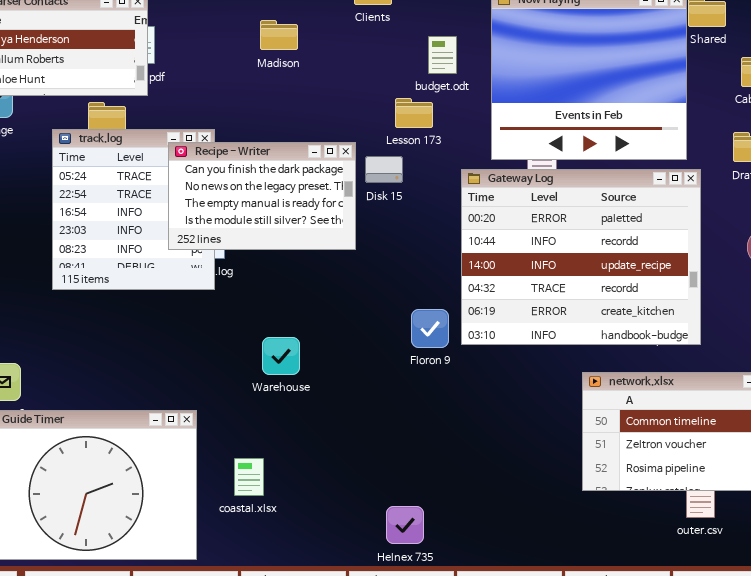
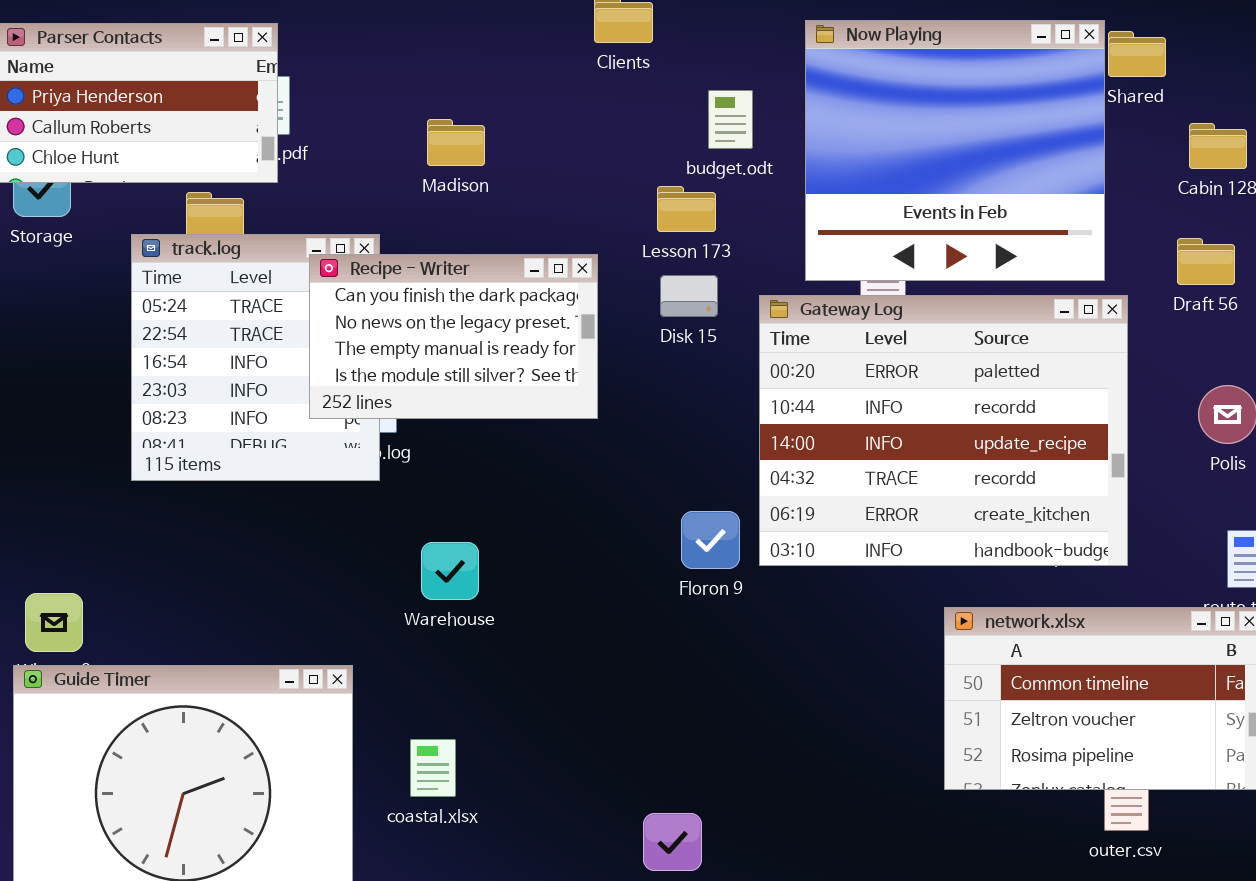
Madison: [260,20,298,50] -> [427,119,485,166], moved
Disk 15: [365,156,403,183] -> [660,275,718,317], moved
Warehouse: [262,337,300,375] -> [421,542,479,600], moved

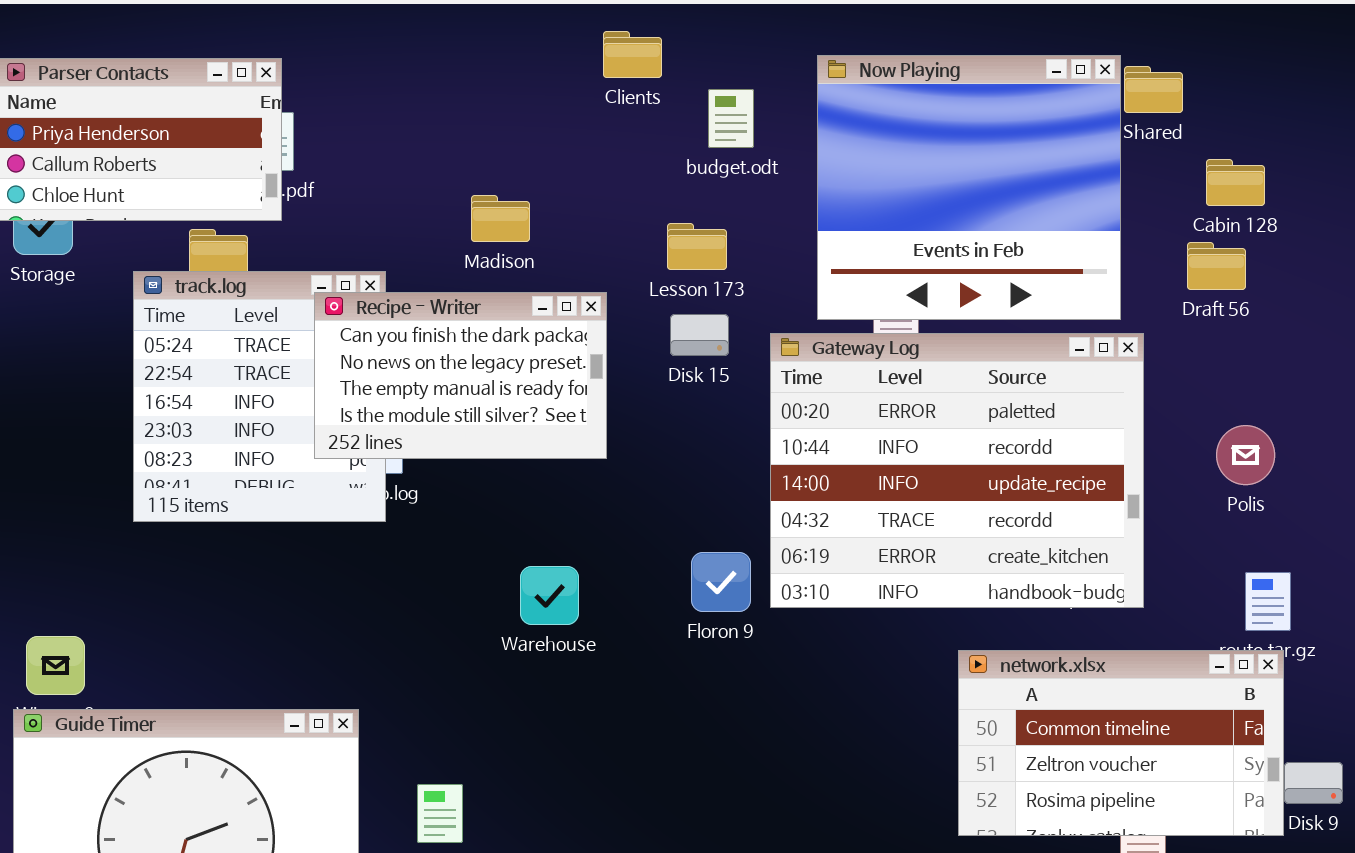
budget.odt: [708,90,753,149] -> [708,89,754,148], moved
Madison: [427,119,485,166] -> [471,195,530,242], moved
Draft 56: [1177,238,1235,285] -> [1187,242,1246,290], moved
Warehouse: [421,542,479,600] -> [520,566,579,625], moved

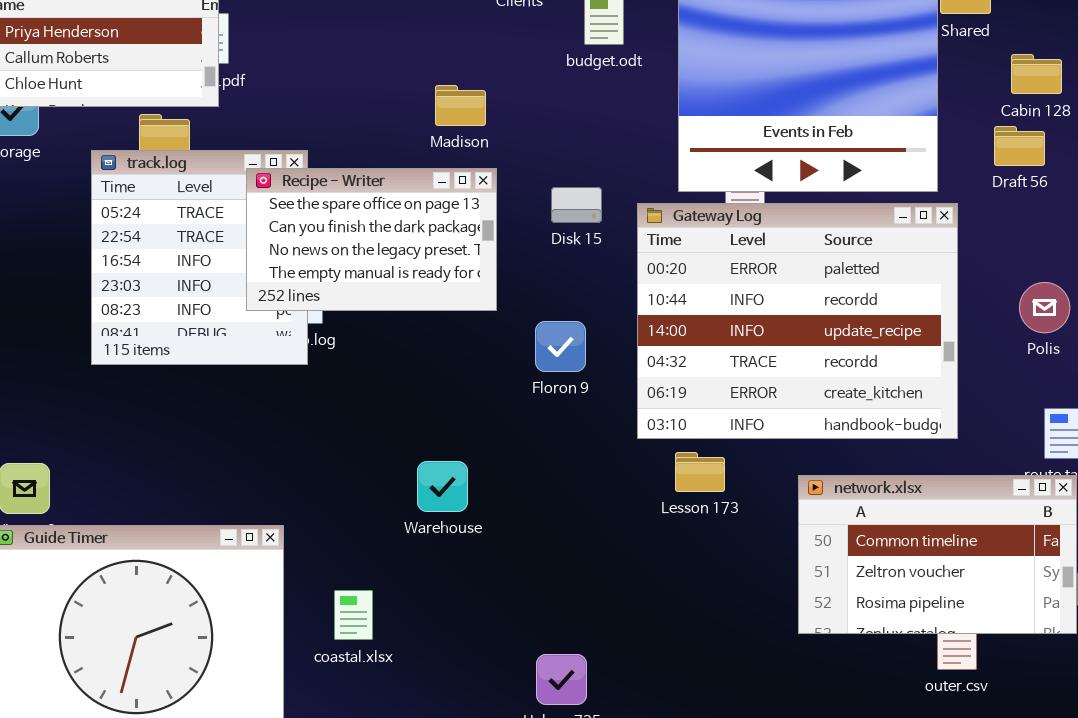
Madison: [471,195,530,242] -> [435,85,486,126], moved
Lesson 173: [667,223,727,270] -> [675,452,725,492], moved
Recipe - Writer: [314,292,607,459] -> [246,168,497,311], scrolled up 1 row
Floron 9: [691,552,751,612] -> [535,321,586,372], moved
Warehouse: [520,566,579,625] -> [417,461,468,512], moved

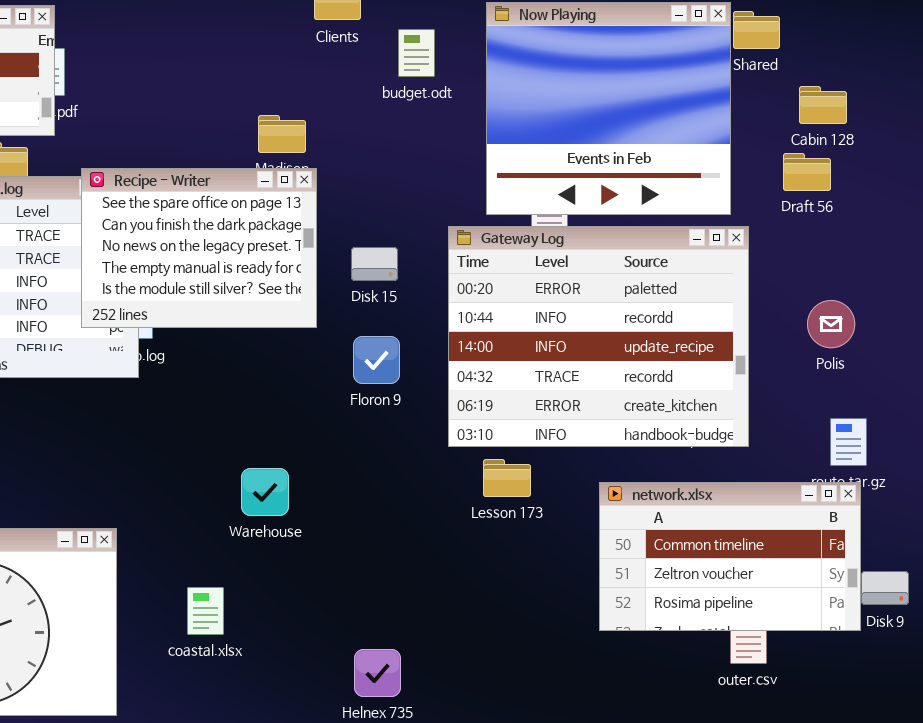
Recipe - Writer: [246,168,497,311] -> [81,168,317,328], resized
Disk 15: [551,187,602,223] -> [351,247,398,281], moved
coastal.xlsx: [334,590,373,640] -> [187,587,224,635], moved

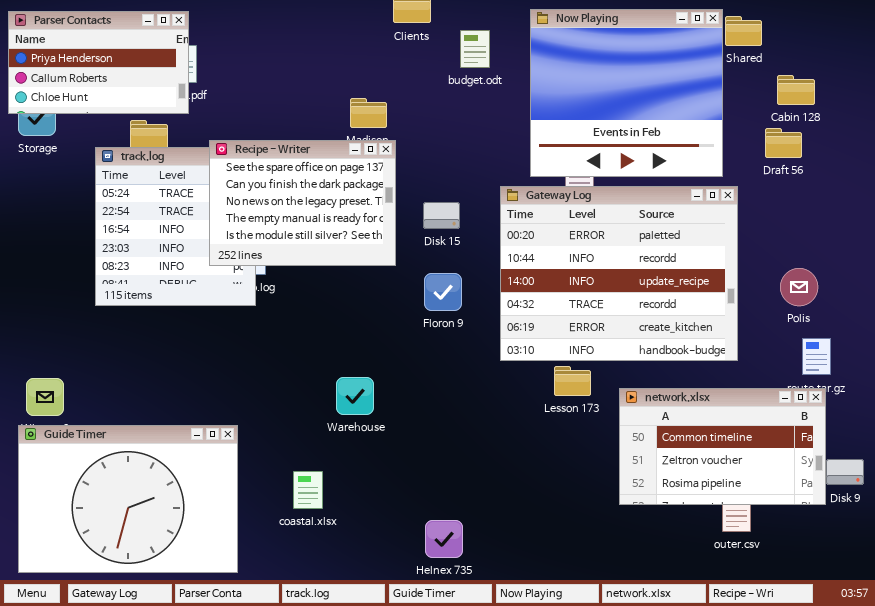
Polis: [807,300,855,348] -> [780,268,818,306], moved
Lesson 173: [483,459,531,497] -> [554,366,591,396], moved

